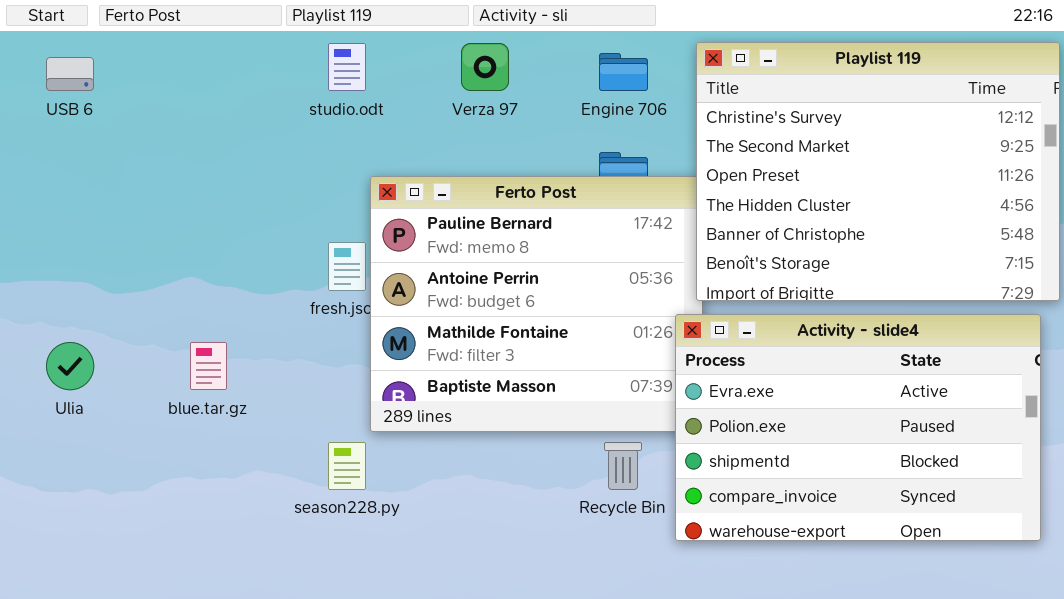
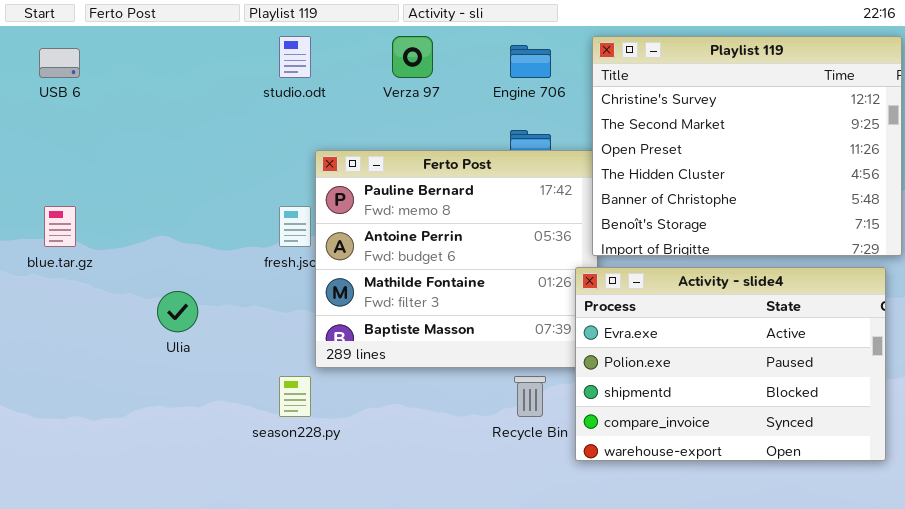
Ulia: [46,342,94,390] -> [157,291,198,332], moved
blue.tar.gz: [190,342,227,390] -> [44,206,76,247], moved

